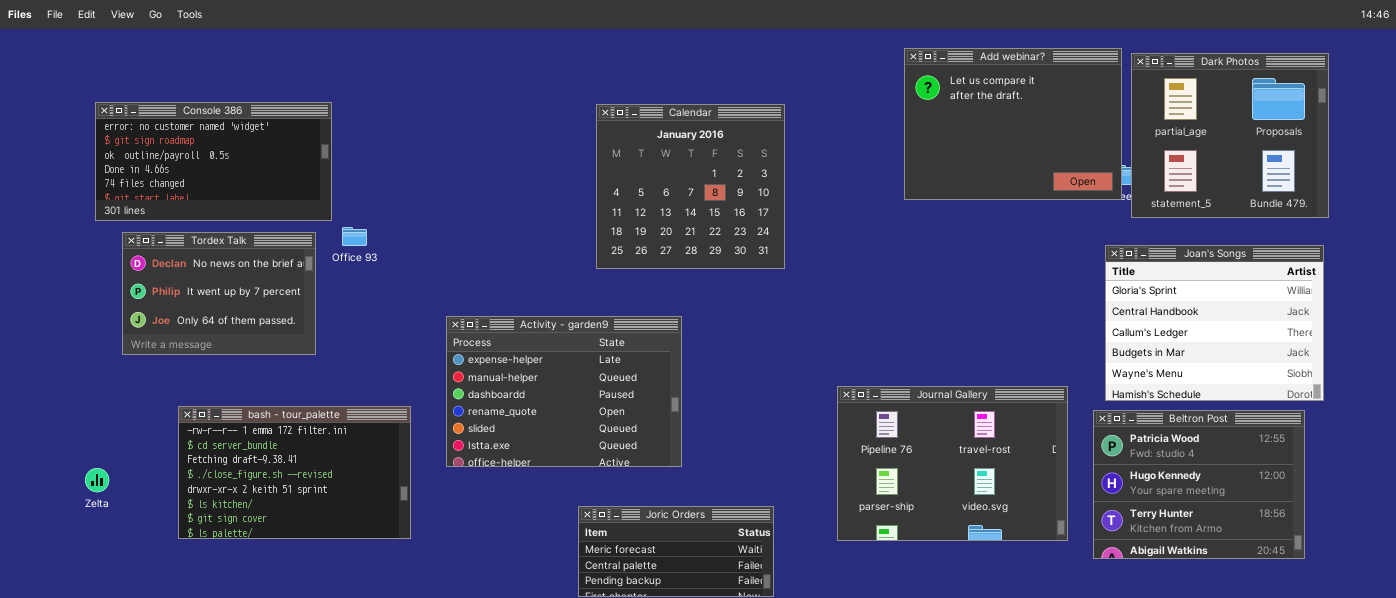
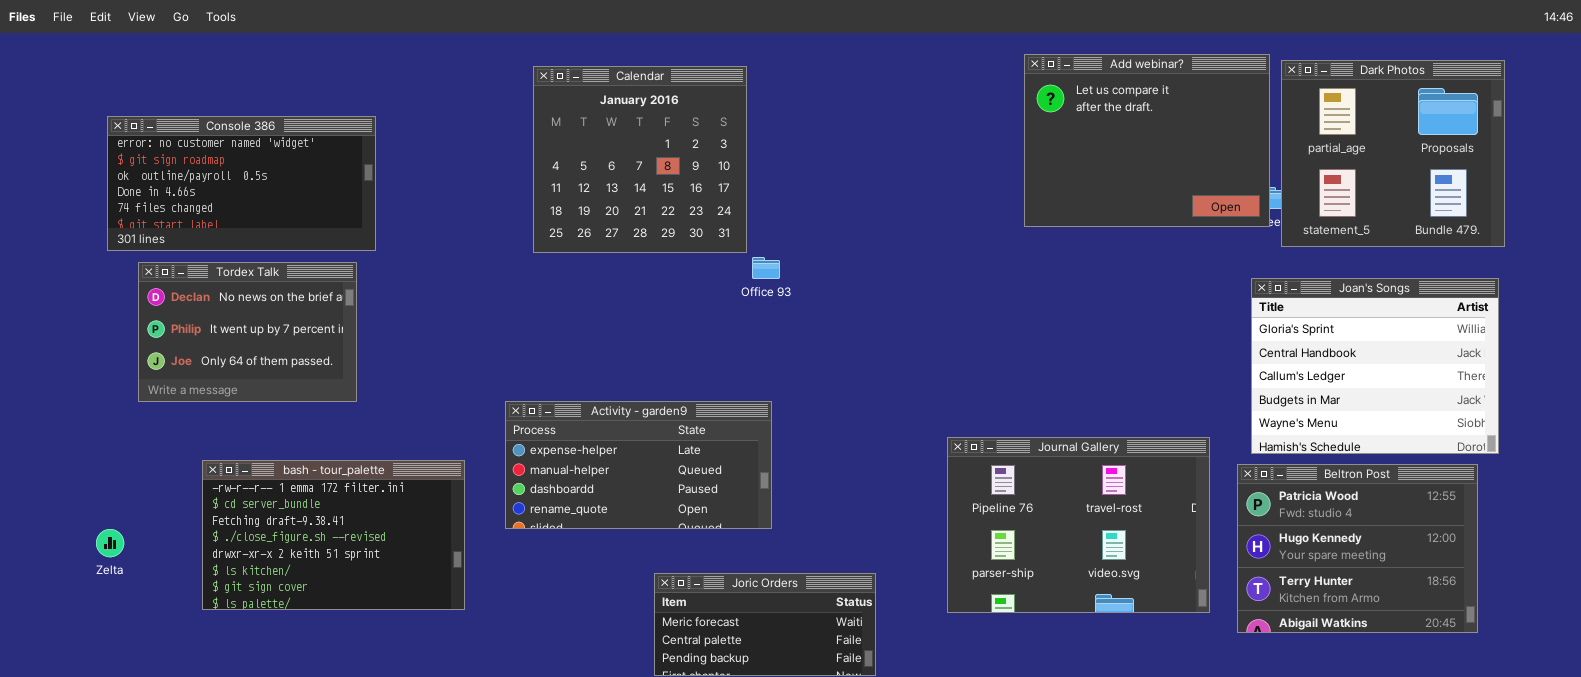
Calendar: [596,104,785,269] -> [533,66,747,253], moved
Office 93: [342,227,367,246] -> [752,257,780,279], moved
Activity - garden9: [446,316,682,467] -> [505,401,772,529], resized

